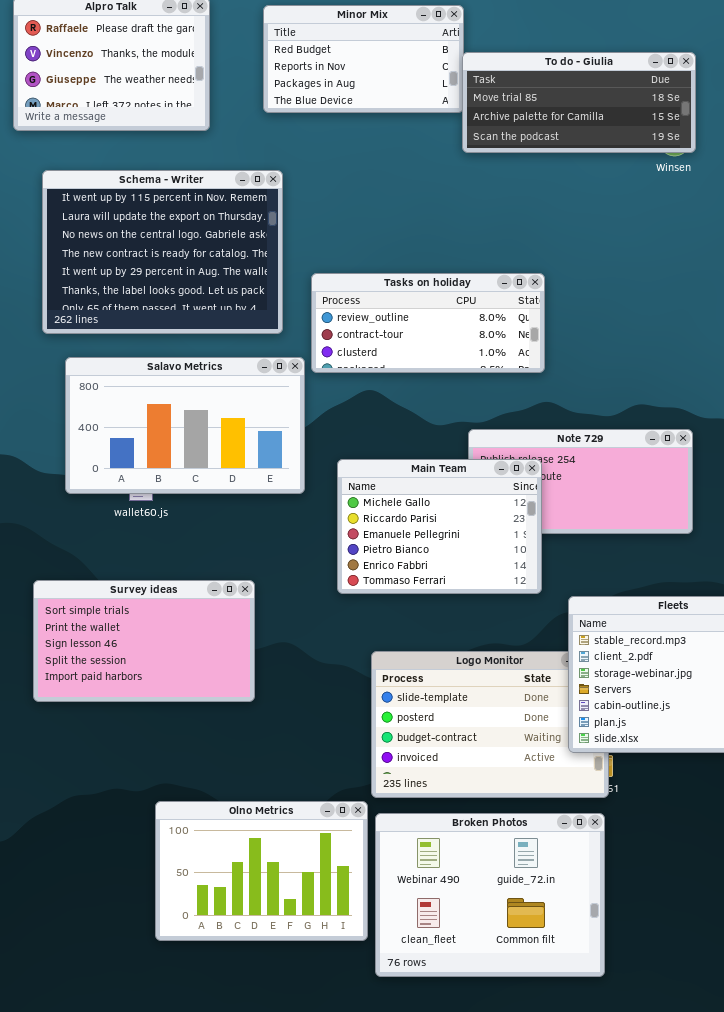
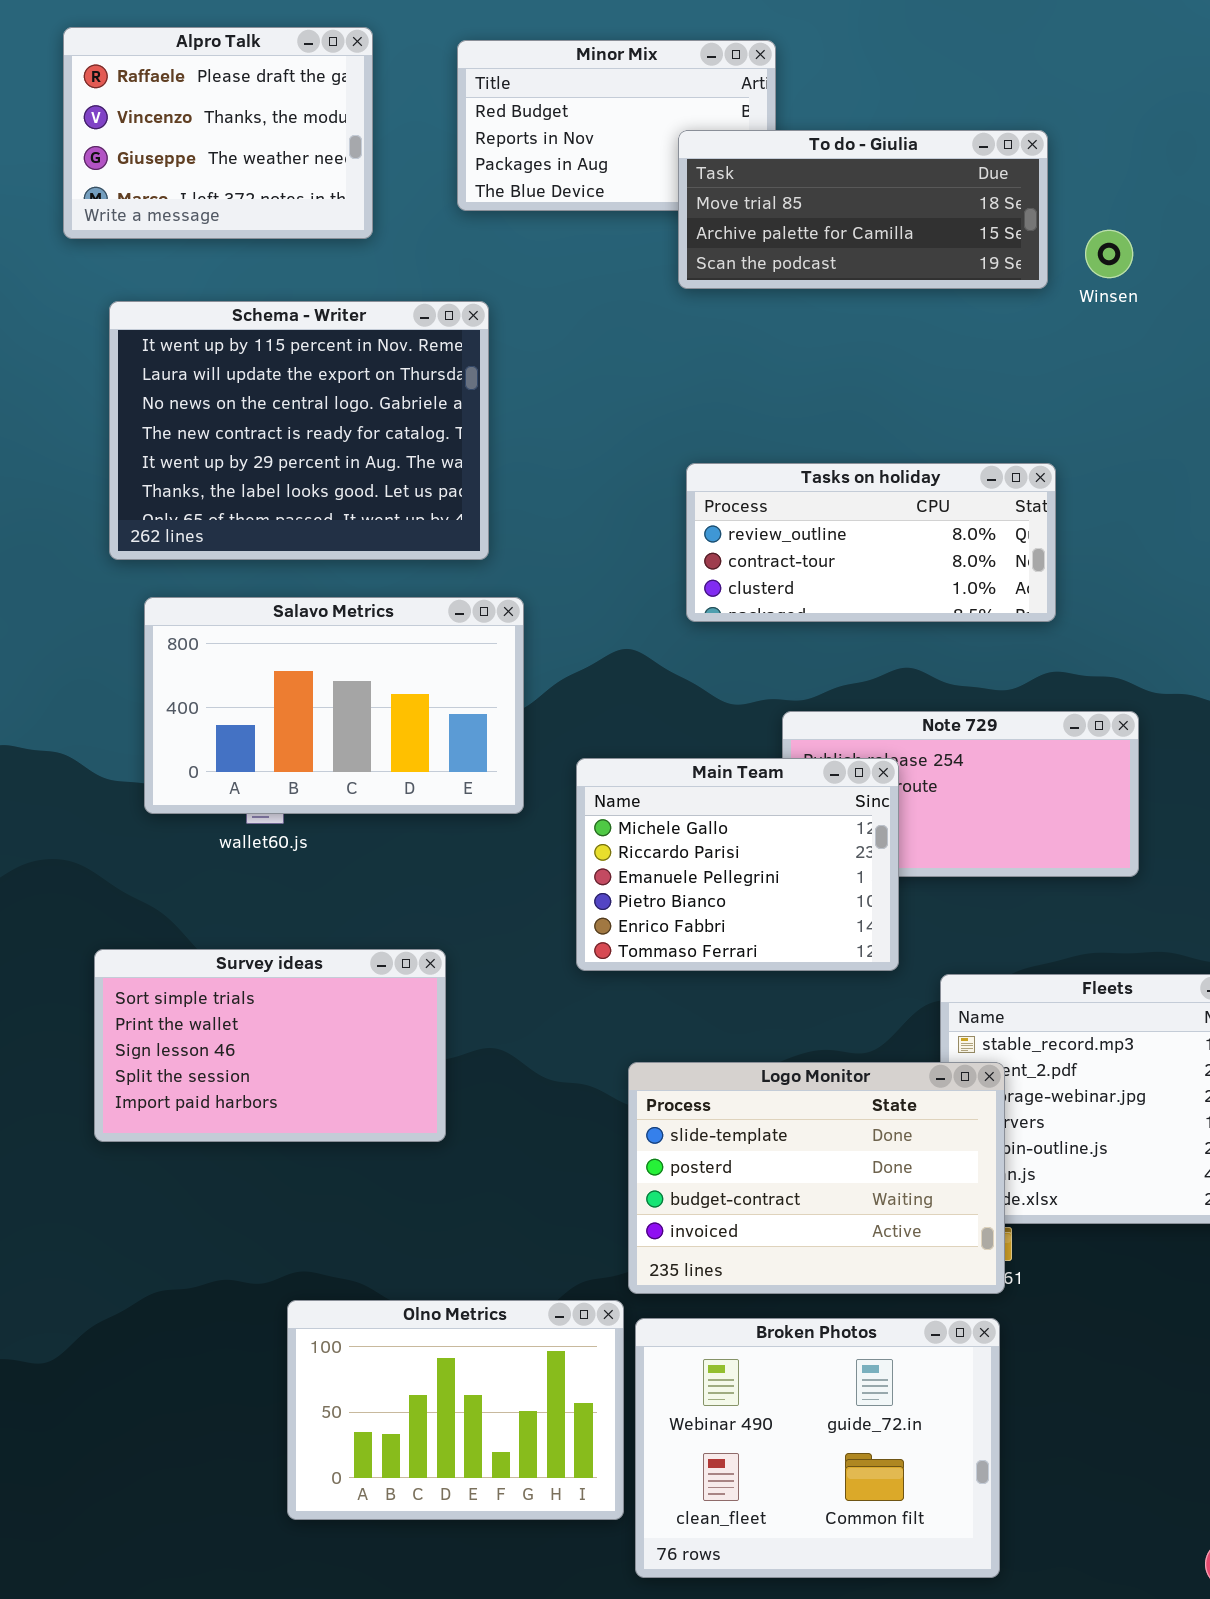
To do - Giulia: [462,52,696,153] -> [678,130,1048,289], moved
Tasks on holiday: [311,273,545,373] -> [686,463,1056,622], moved
Logo Monitor: [371,651,609,798] -> [628,1062,1005,1294], raised

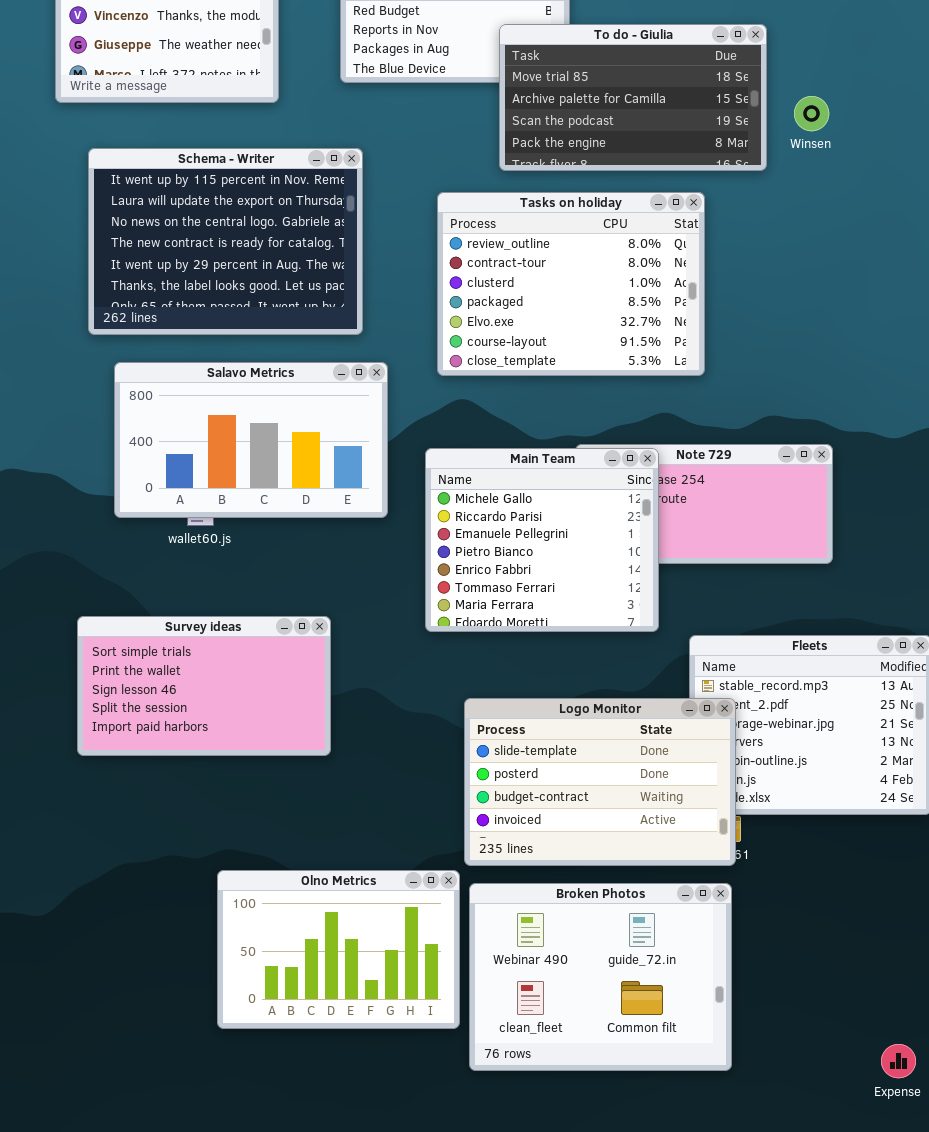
To do - Giulia: [678,130,1048,289] -> [499,24,767,171], resized
Tasks on holiday: [686,463,1056,622] -> [437,192,705,376], moved, resized
Main Team: [576,758,899,971] -> [425,448,659,632], resized

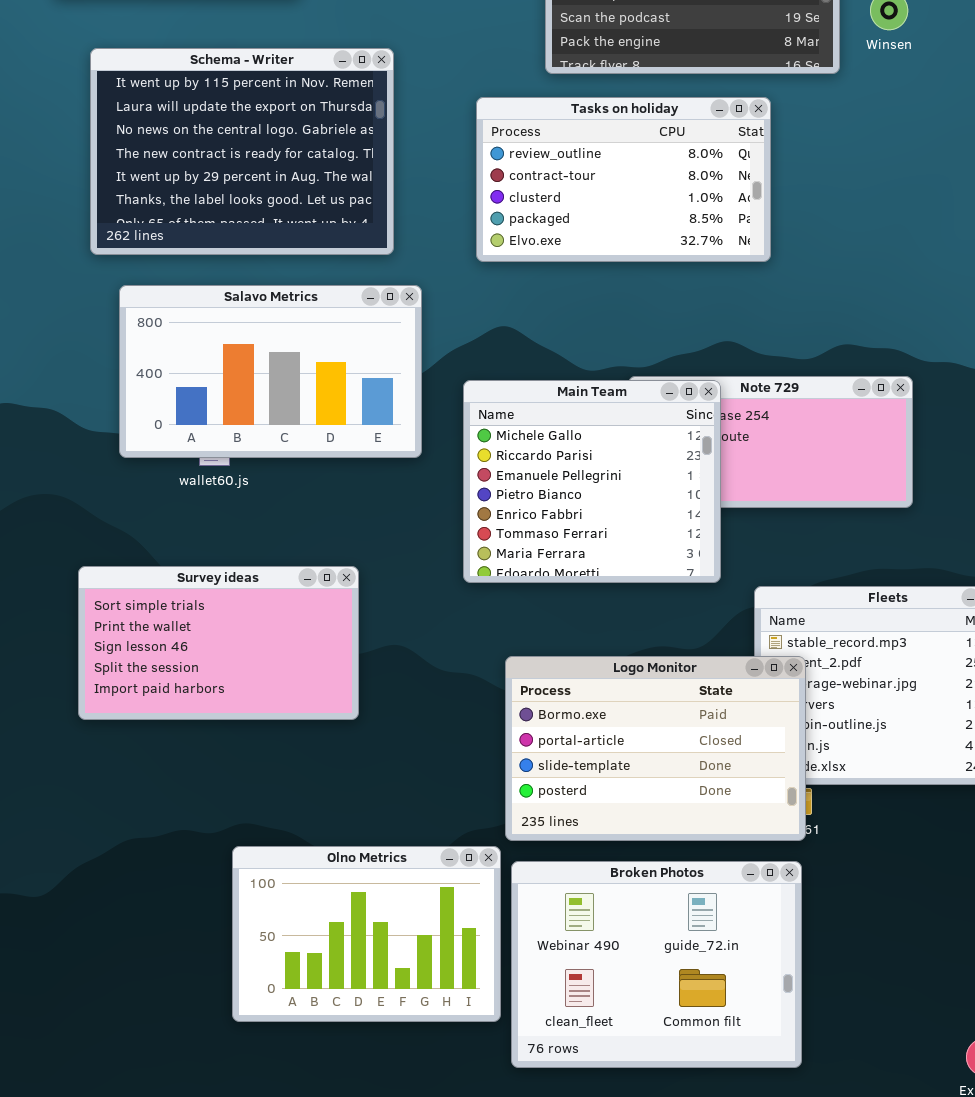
Tasks on holiday: [437,192,705,376] -> [476,97,771,262], resized
Logo Monitor: [464,698,736,866] -> [505,656,806,841], scrolled up 2 rows

